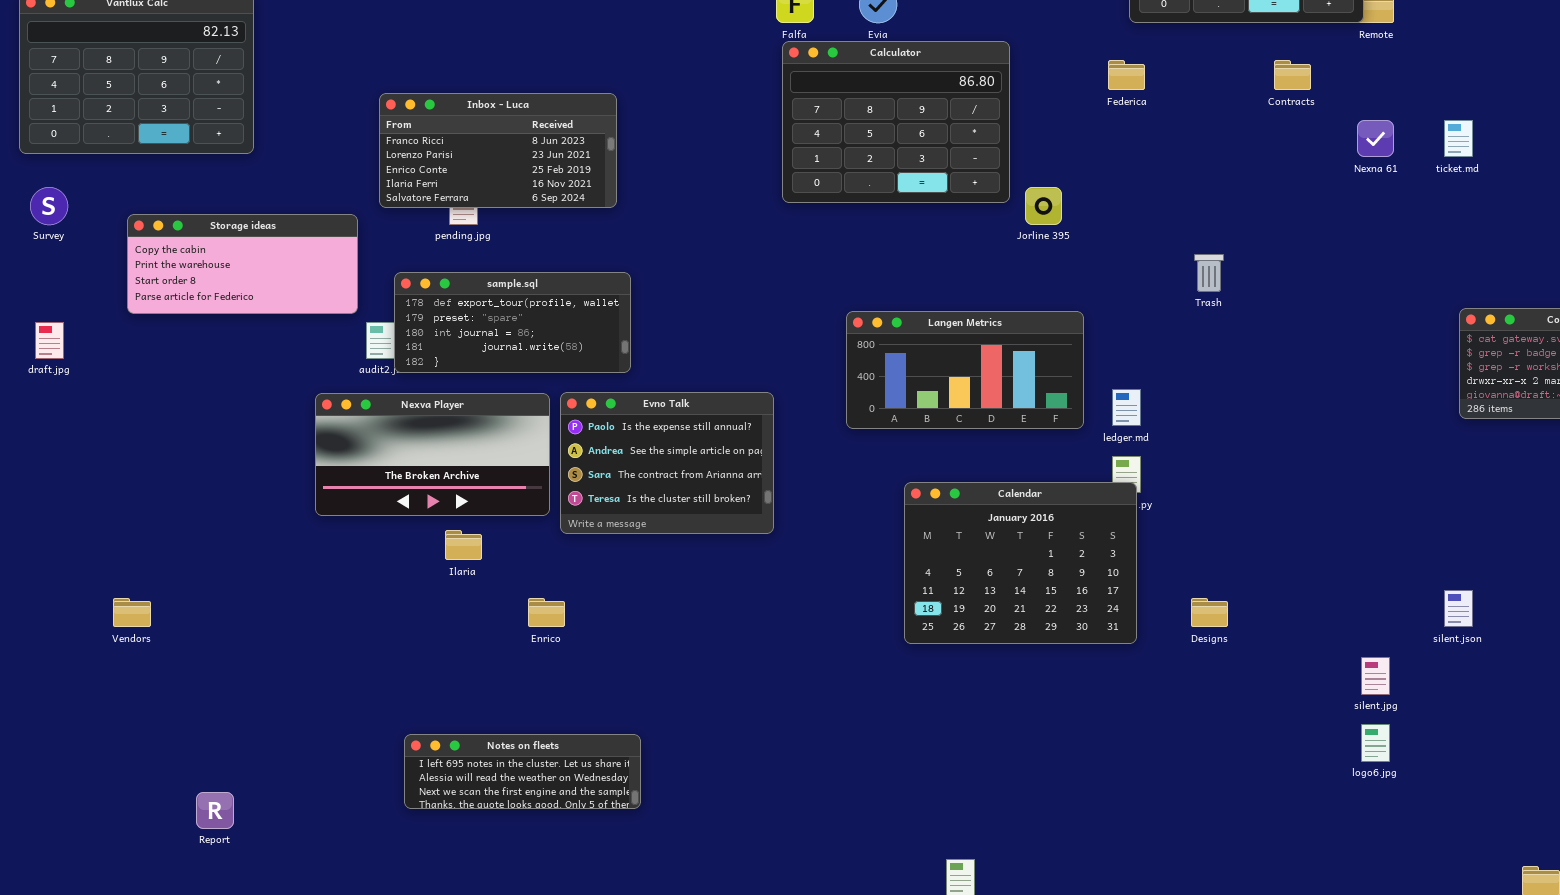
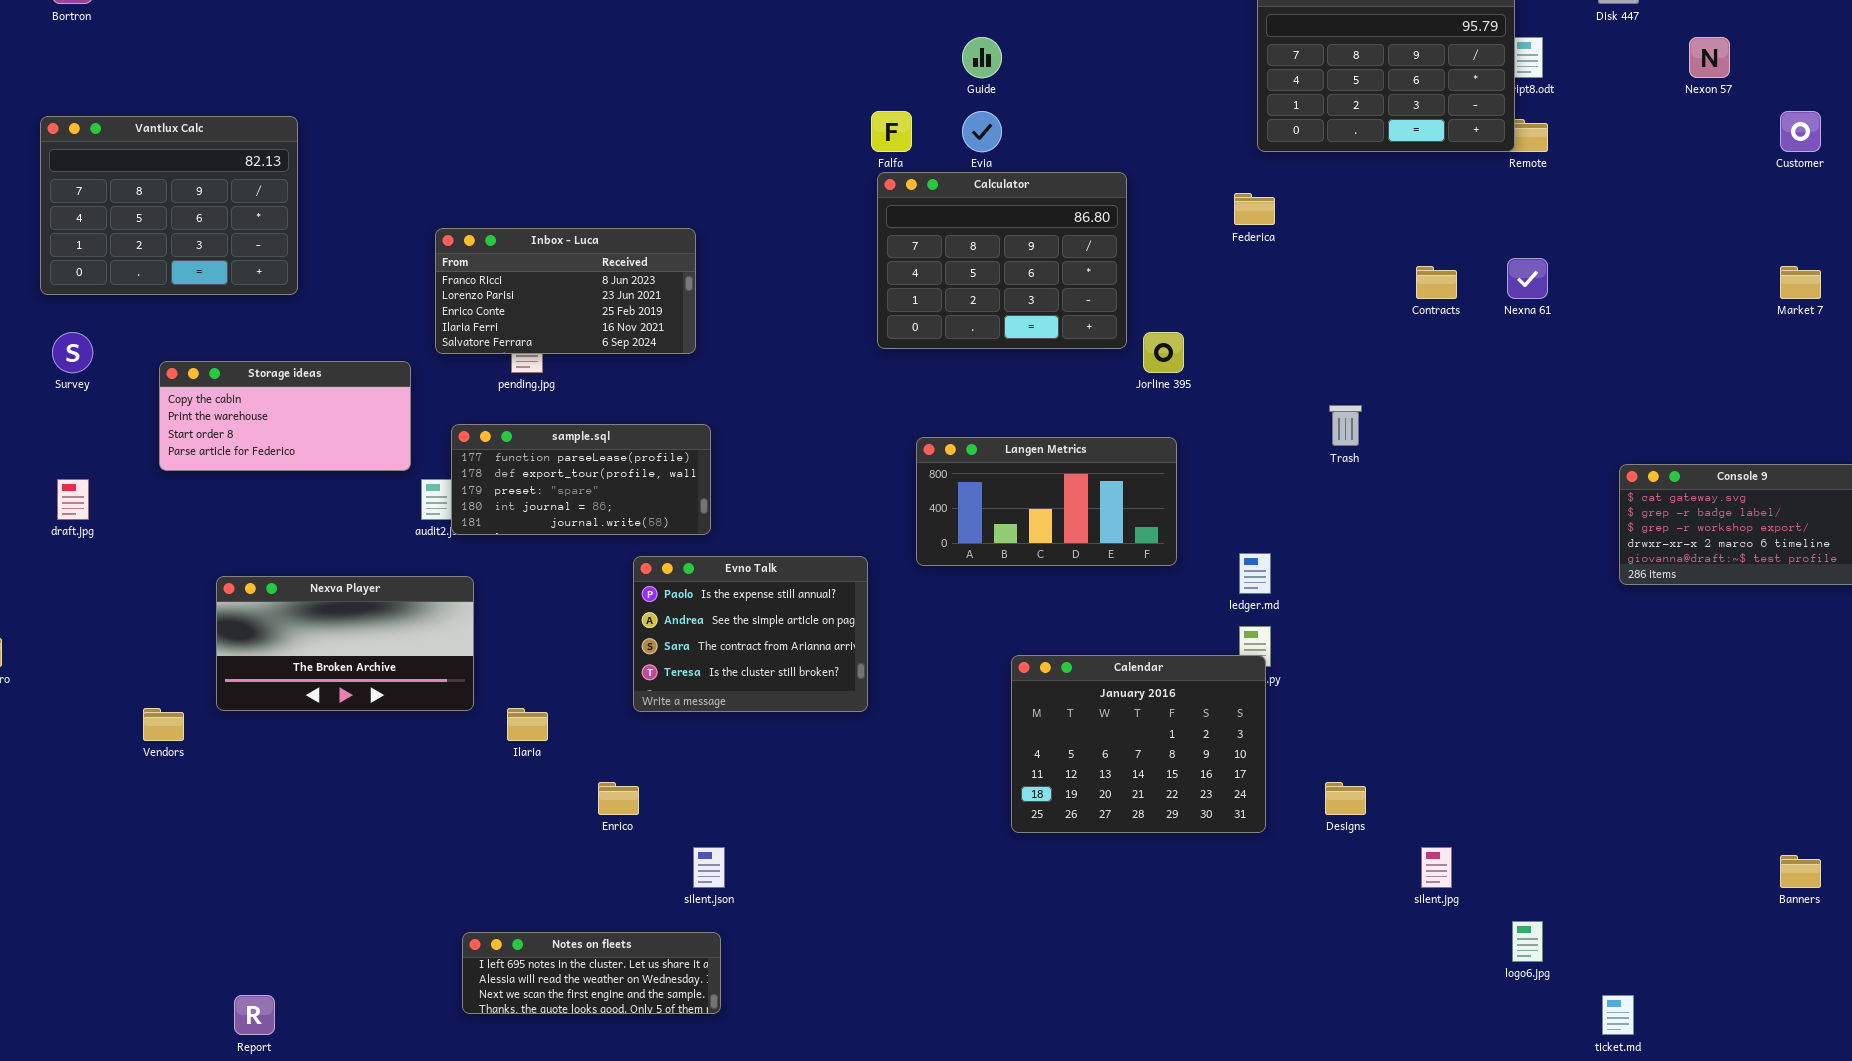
Contracts: [1274,60,1311,90] -> [1416,266,1457,299], moved
ticket.md: [1444,120,1473,157] -> [1602,995,1634,1035], moved
sample.sql: [394,272,631,373] -> [451,424,711,535], scrolled up 1 row
Langen Metrics: [846,311,1084,429] -> [916,437,1177,566], moved
Nexva Player: [315,393,550,516] -> [216,576,474,711], moved
silent.json: [1444,590,1473,627] -> [693,847,725,888], moved
Vendors: [113,598,151,627] -> [143,708,184,741], moved
silent.jpg: [1361,657,1390,695] -> [1421,847,1452,888], moved

